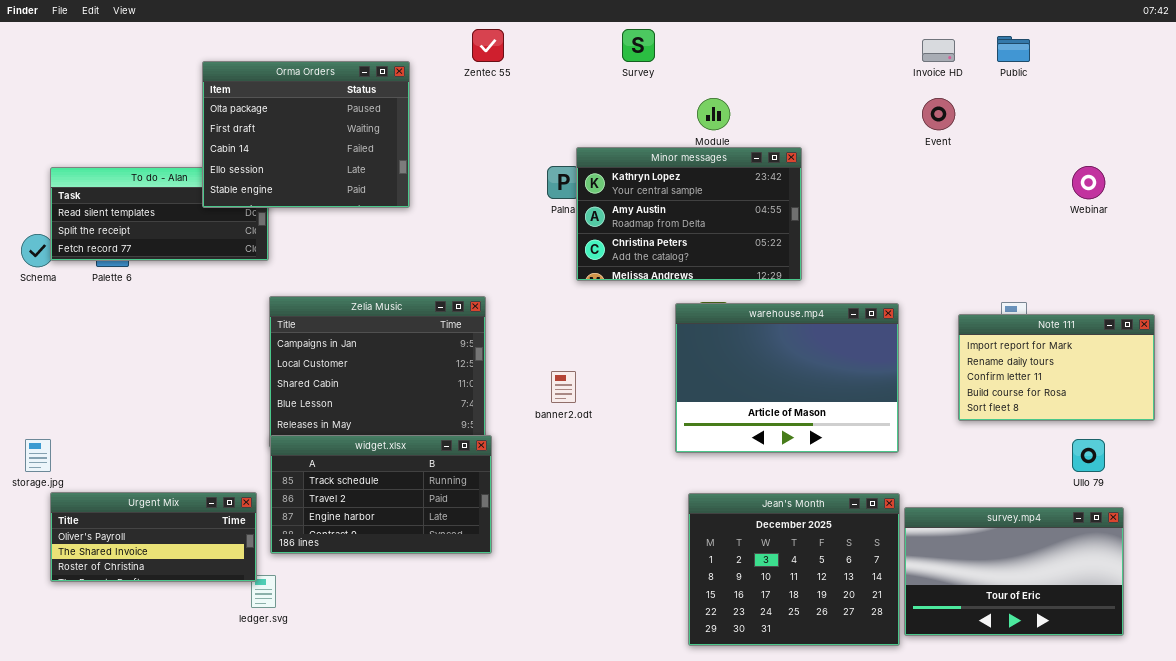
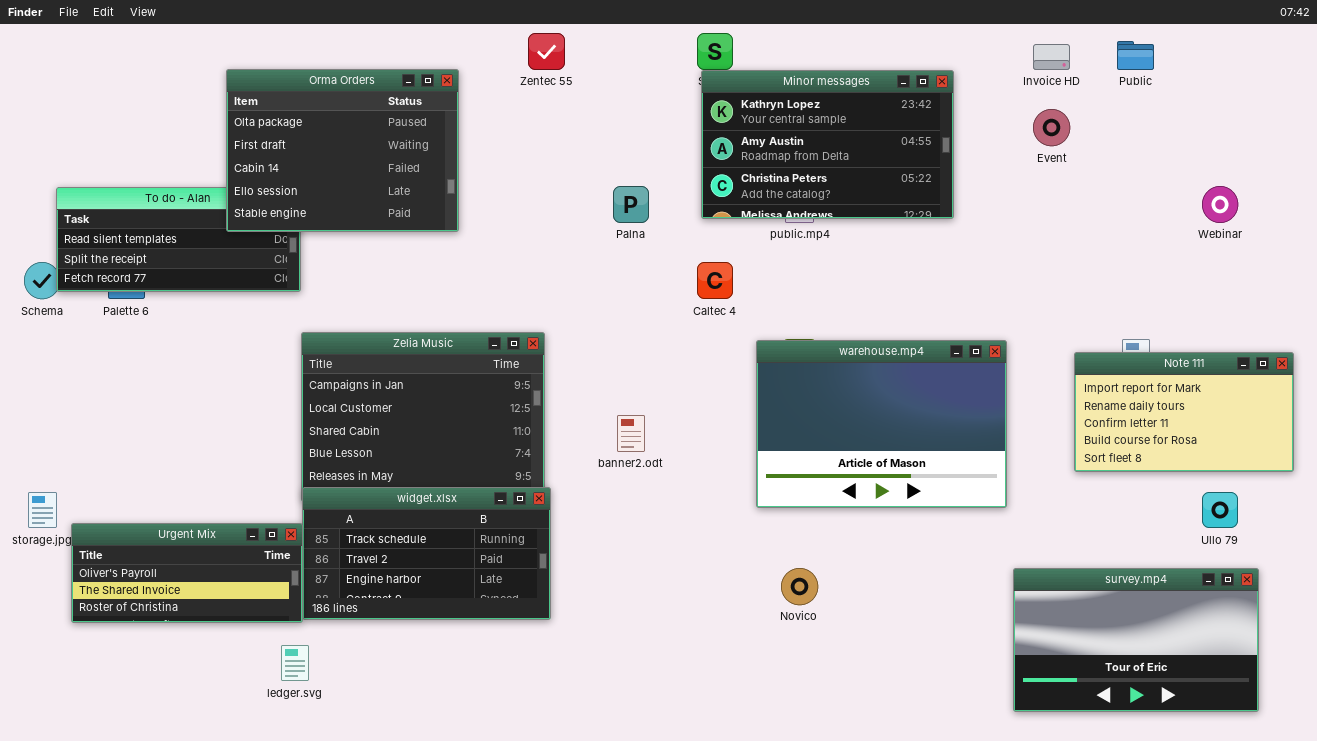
Minor messages: [576,147,802,281] -> [701,70,954,219], moved
Urgent Mix: [50,492,257,582] -> [71,523,303,623], moved
Jean's Month: [688,493,900,646] -> none, closed

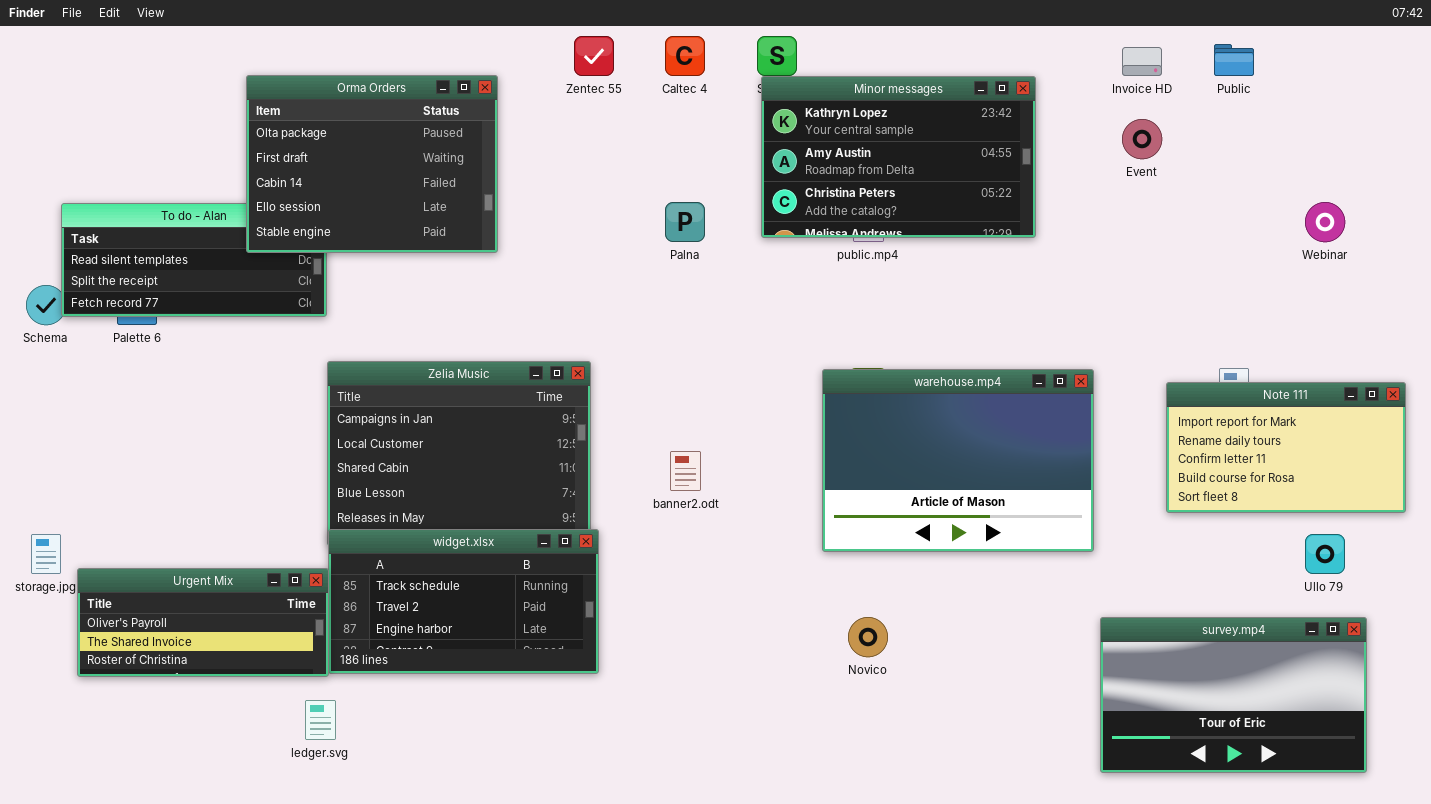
Caltec 4: [697,262,733,299] -> [665,36,705,76], moved

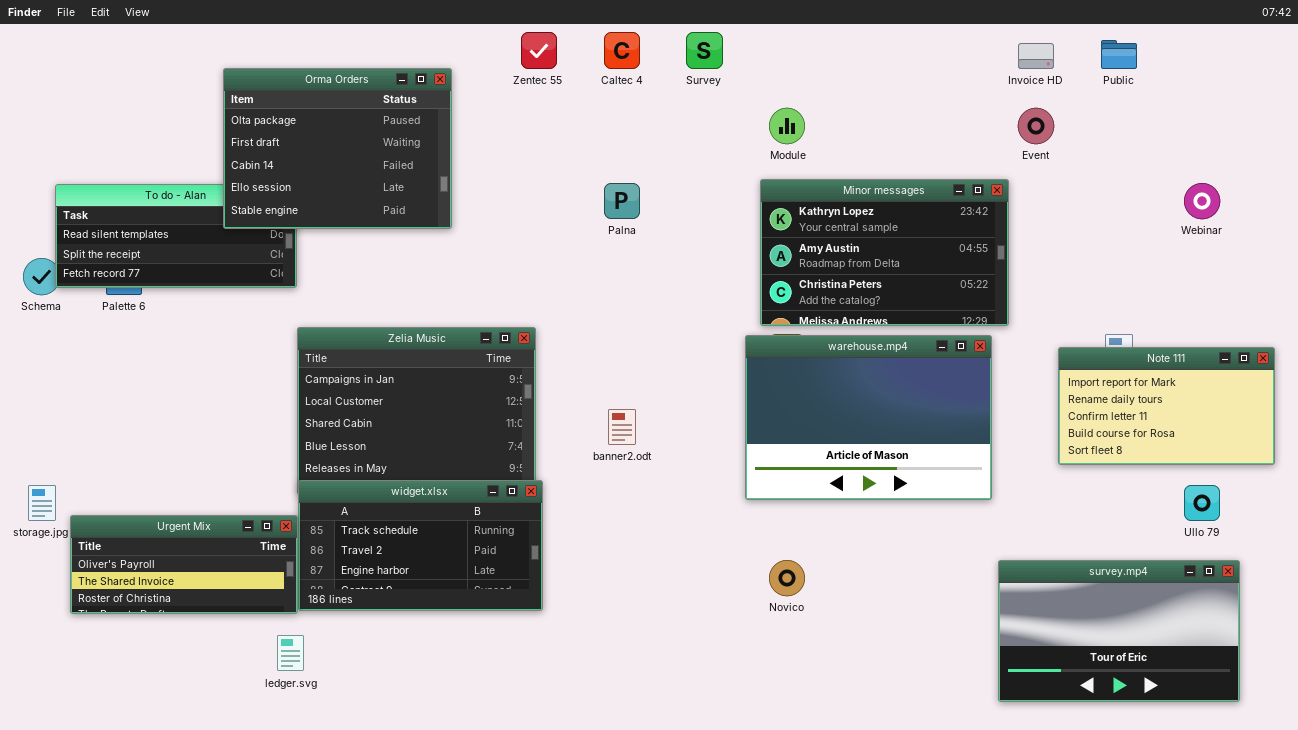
Minor messages: [761,76,1036,238] -> [760,179,1009,326], moved

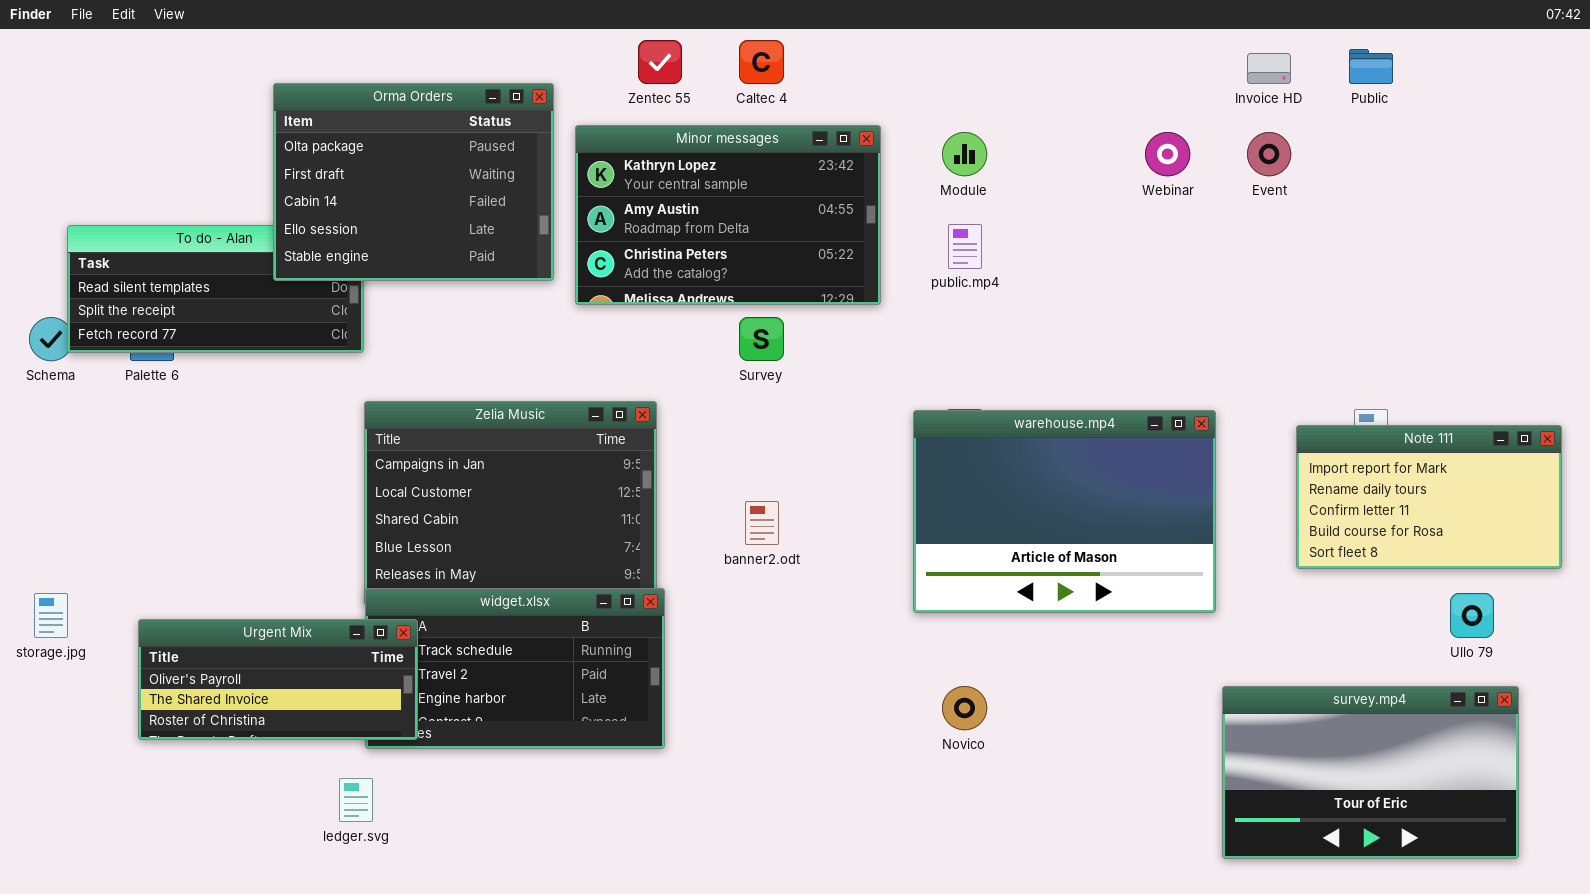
Survey: [686,32,723,69] -> [739,317,784,361], moved
Minor messages: [760,179,1009,326] -> [575,125,881,305], moved
Webinar: [1184,183,1220,219] -> [1145,132,1190,176], moved
Urgent Mix: [70,515,298,614] -> [138,619,418,740], moved

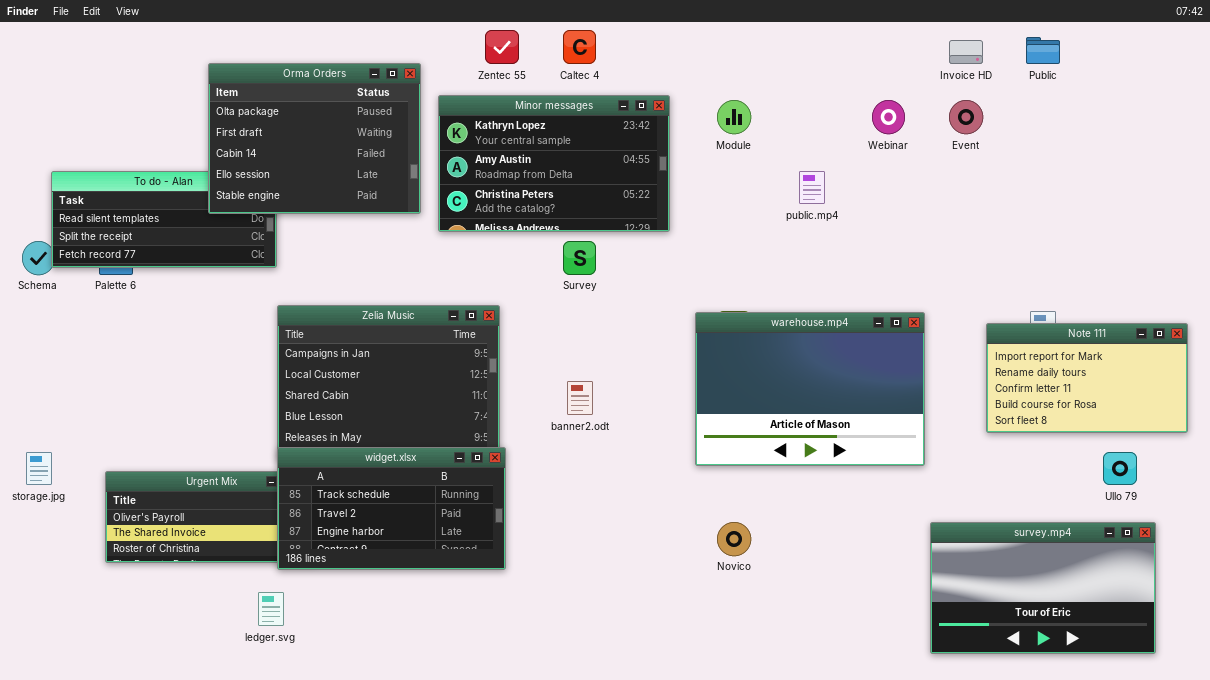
public.mp4: [948,224,982,269] -> [799,171,825,204], moved
widget.xlsx: [365,588,665,749] -> [277,447,506,570], raised

